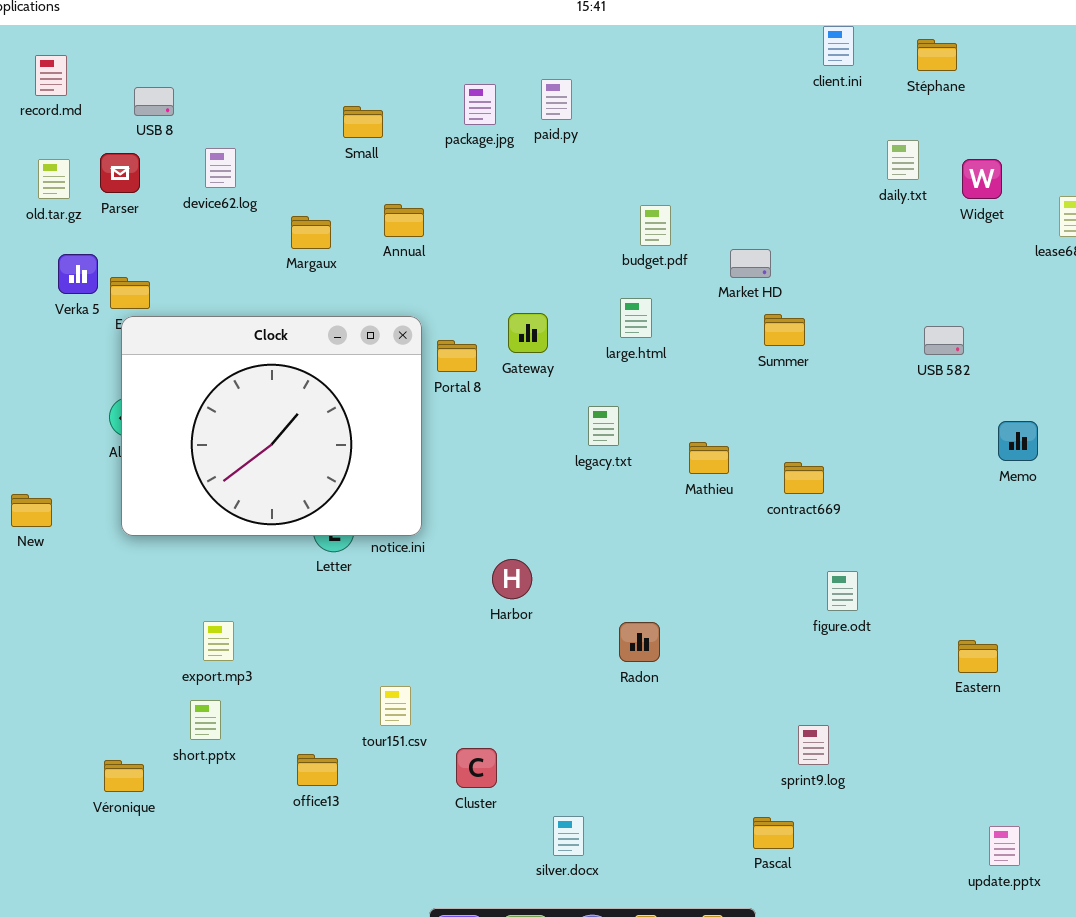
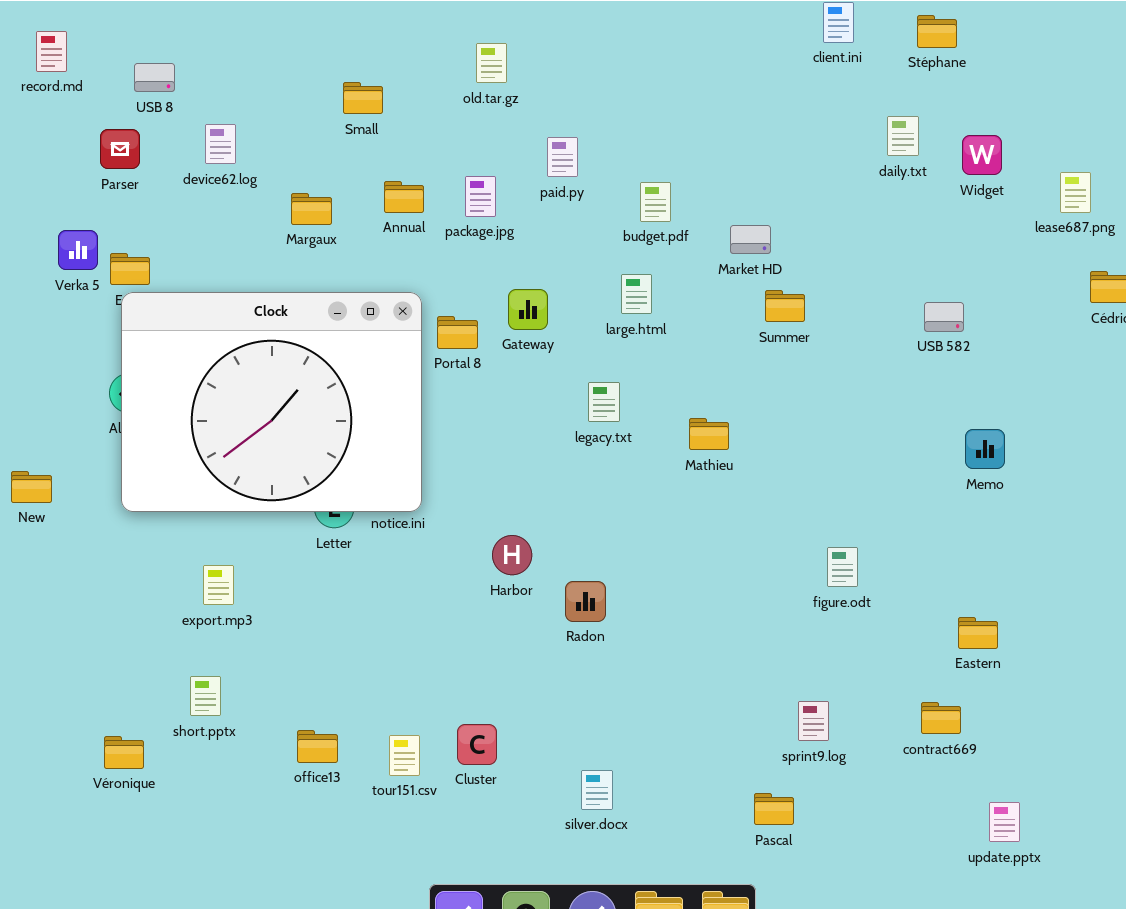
paid.py: [541,79,572,120] -> [547,137,578,177], moved
package.jpg: [464,84,496,125] -> [465,176,496,217], moved
old.tar.gz: [38,159,70,199] -> [476,43,507,83], moved
Memo: [998,421,1038,461] -> [965,429,1005,469], moved
contract669: [784,462,824,494] -> [921,702,961,734], moved
export.mp3: [203,621,234,661] -> [203,565,234,605], moved
Radon: [619,622,660,662] -> [565,581,606,622], moved
tour151.csv: [380,686,411,726] -> [389,735,420,776], moved
silver.docx: [553,816,584,856] -> [581,770,613,810], moved

